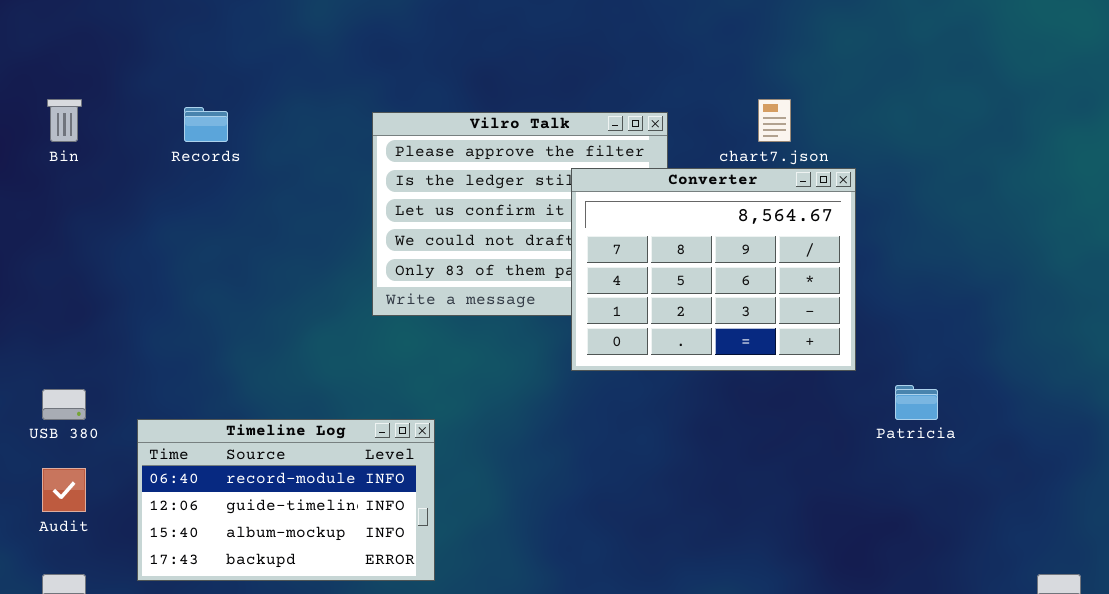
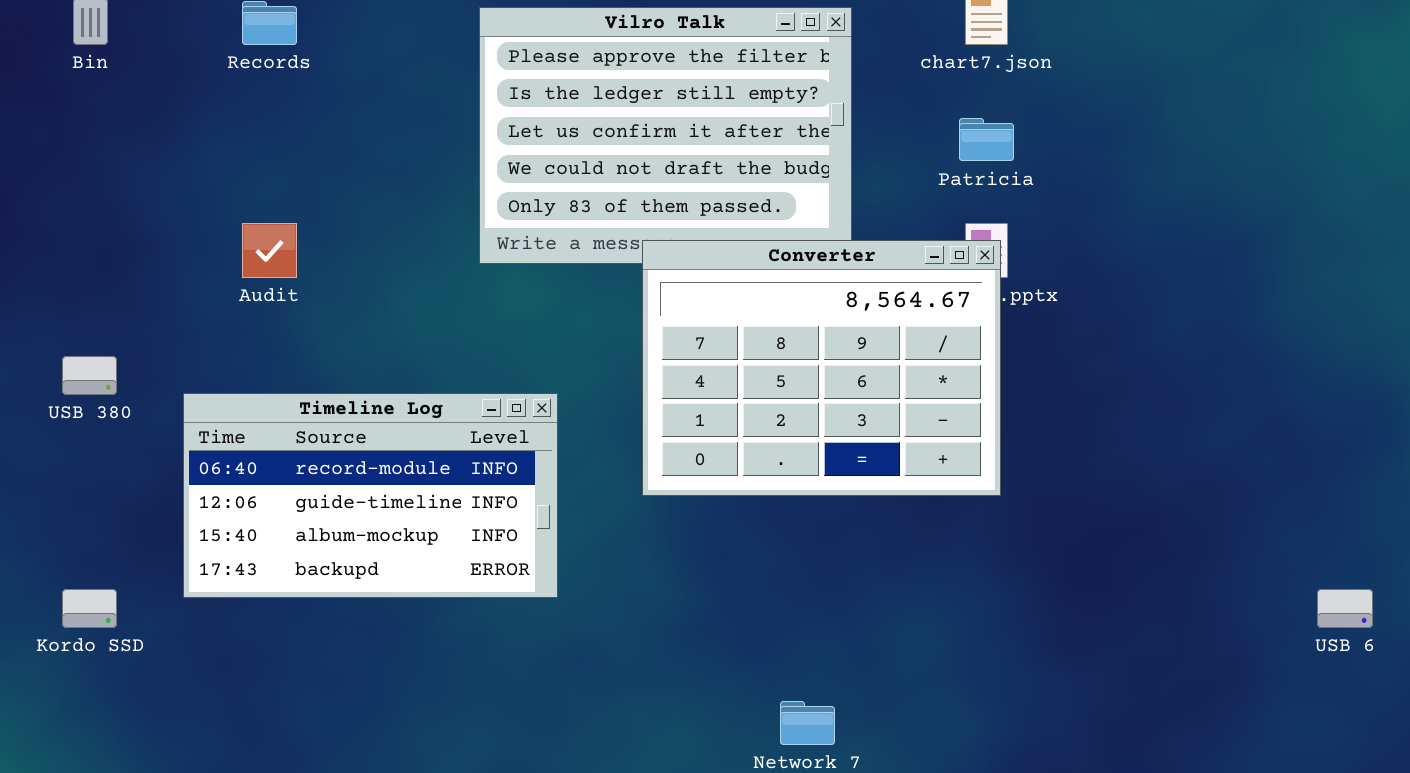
Converter: [571,168,856,371] -> [642,240,1001,496], moved
Patricia: [895,385,938,420] -> [959,118,1014,161], moved
Audit: [42,468,86,512] -> [242,223,297,278], moved

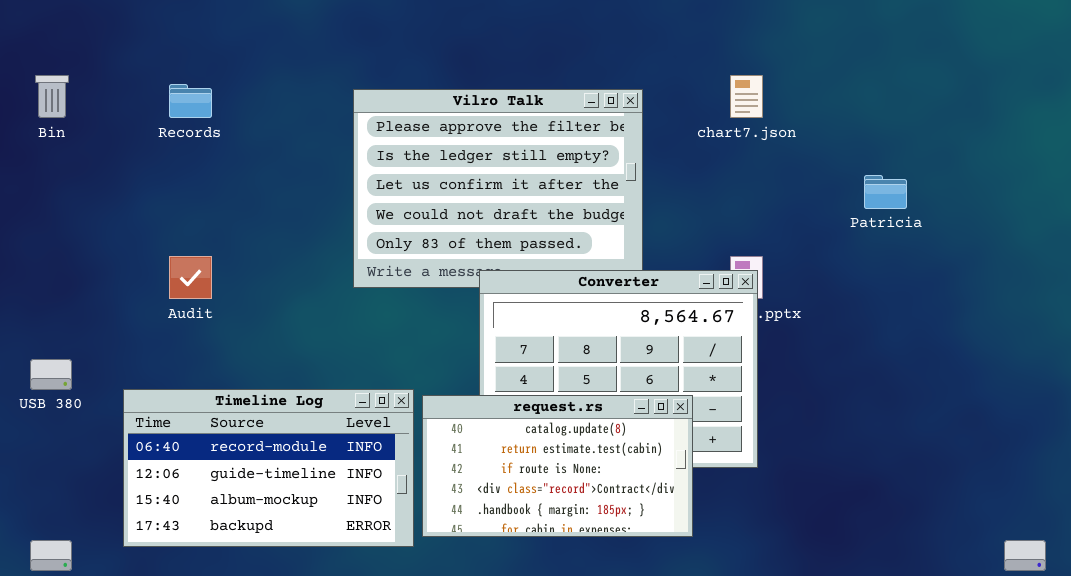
Patricia: [959,118,1014,161] -> [864,175,907,209], moved
request.rs: none -> [422,395,693,537], opened

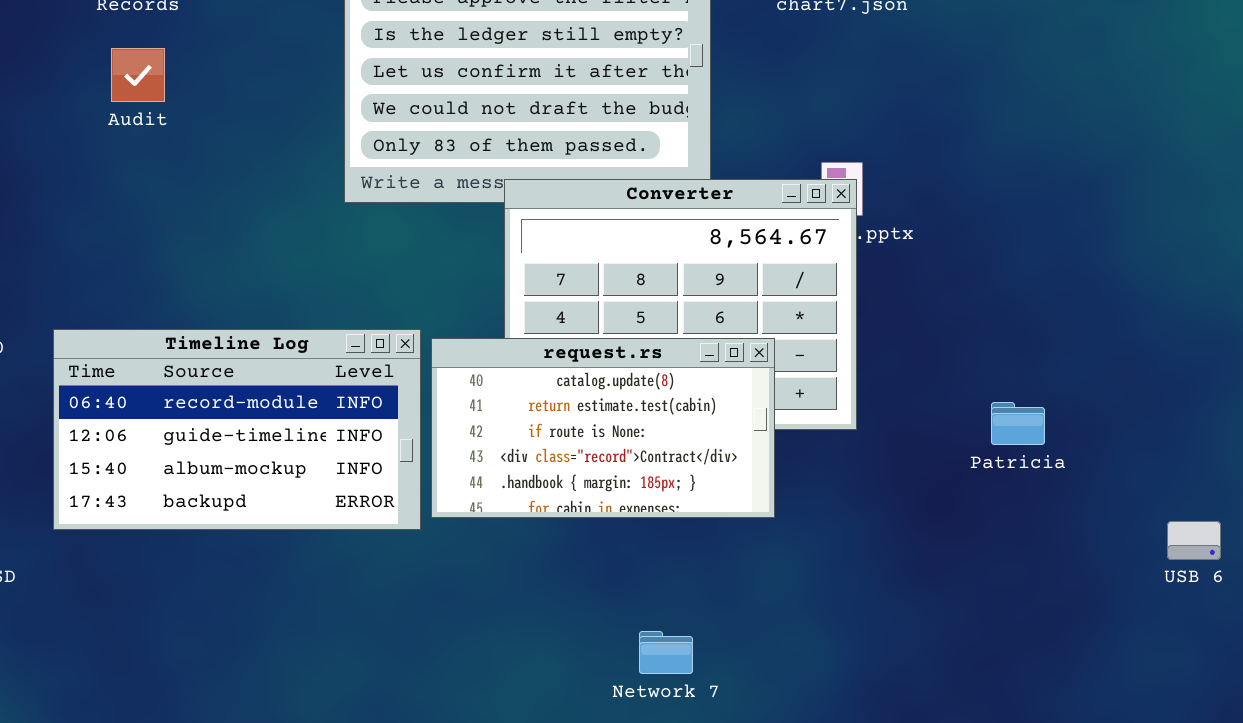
Patricia: [864,175,907,209] -> [991,402,1045,445], moved
Audit: [169,256,212,299] -> [111,48,165,102], moved

